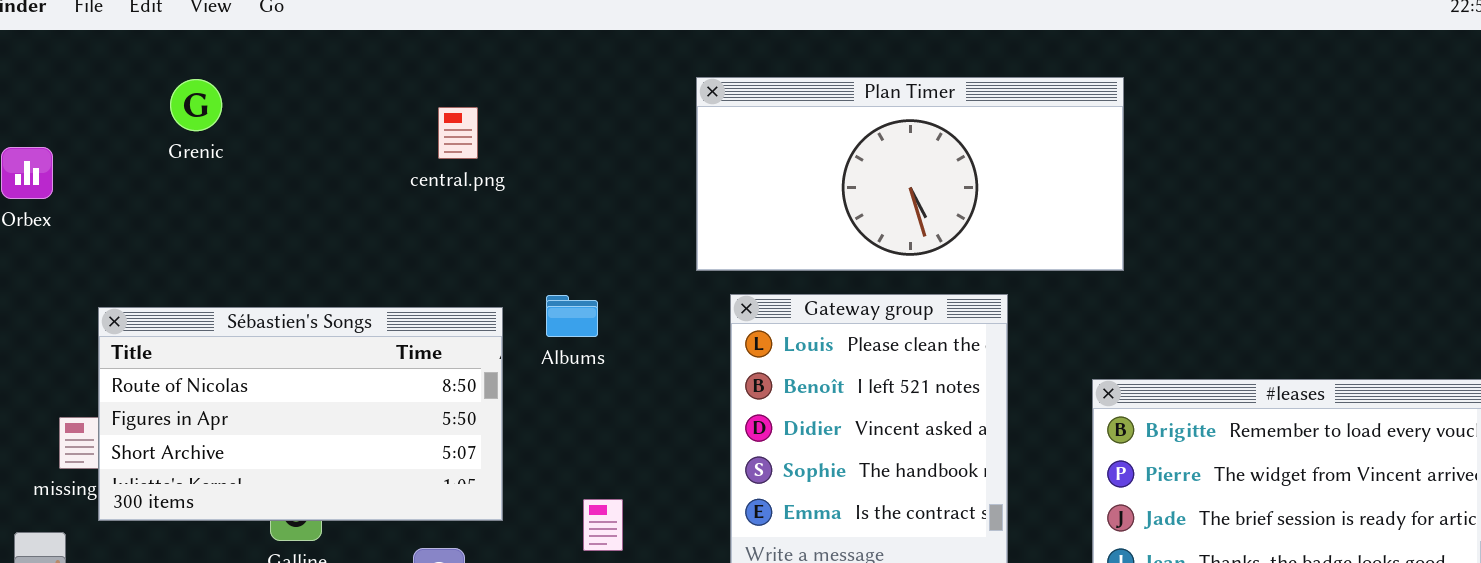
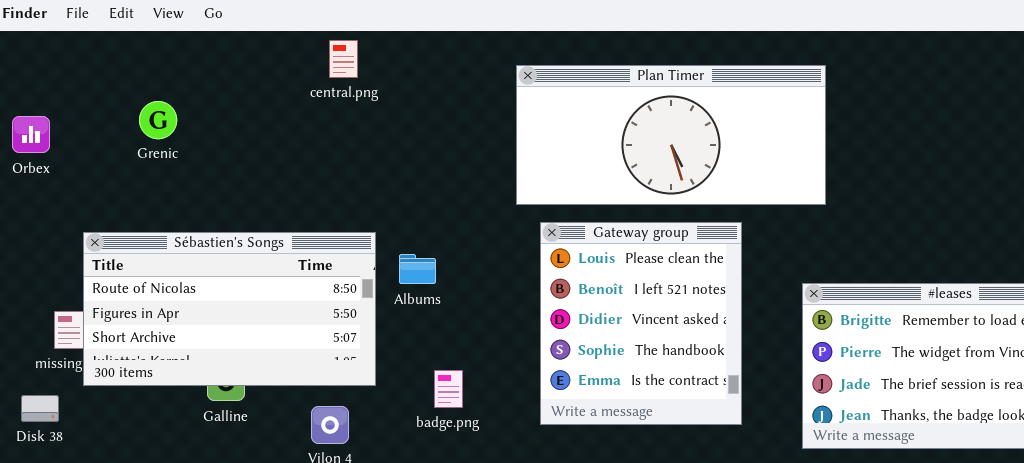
Grenic: [170,79,222,131] -> [139,101,177,139], moved
central.png: [438,107,478,159] -> [329,40,358,78], moved
Albums: [546,295,598,337] -> [399,254,436,284], moved

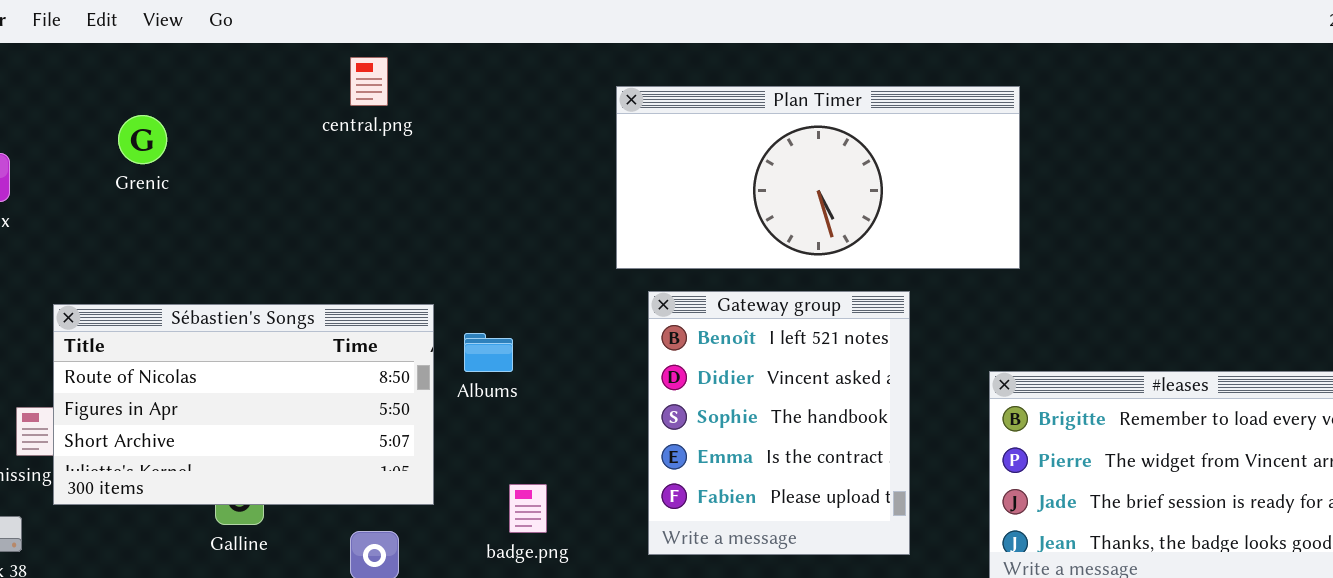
central.png: [329,40,358,78] -> [350,57,388,106], moved
Grenic: [139,101,177,139] -> [118,115,167,164], moved
Gateway group: [540,222,742,425] -> [648,291,910,555], scrolled down 1 row

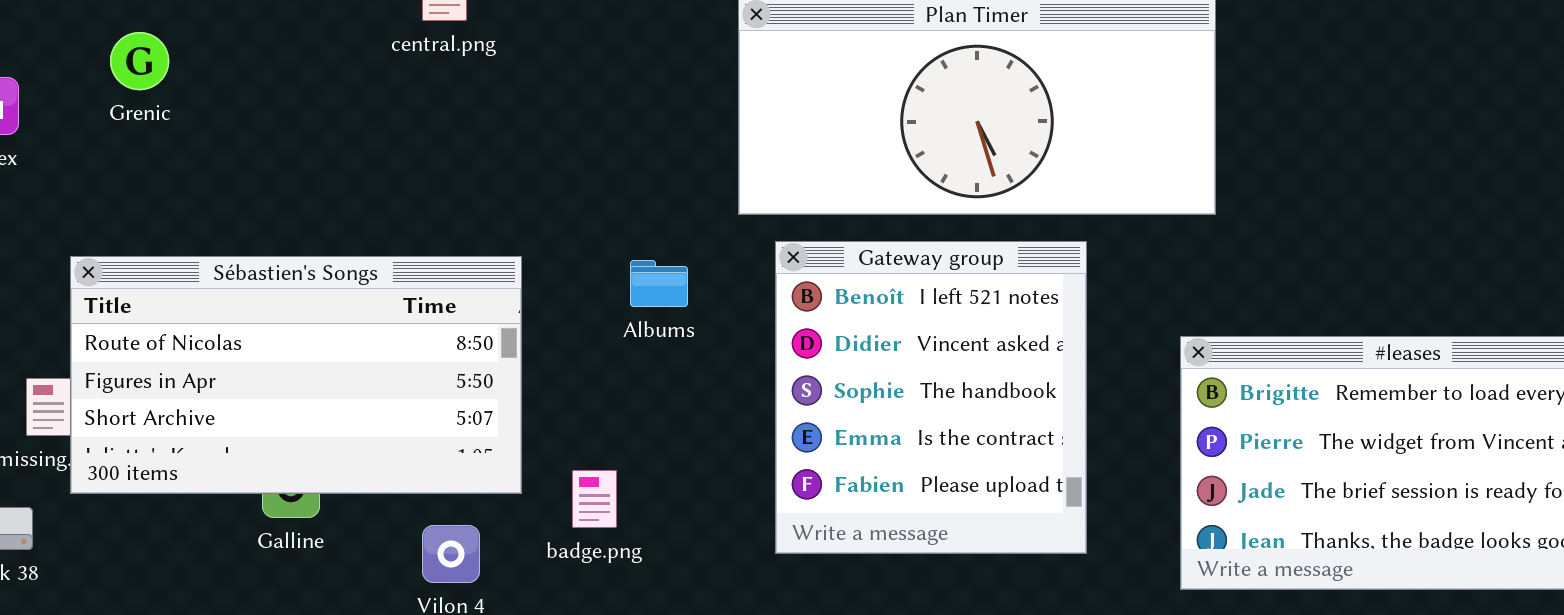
Grenic: [118,115,167,164] -> [110,32,169,90], moved
Albums: [464,333,513,372] -> [630,260,688,307], moved
badge.png: [509,484,547,533] -> [572,470,617,528], moved

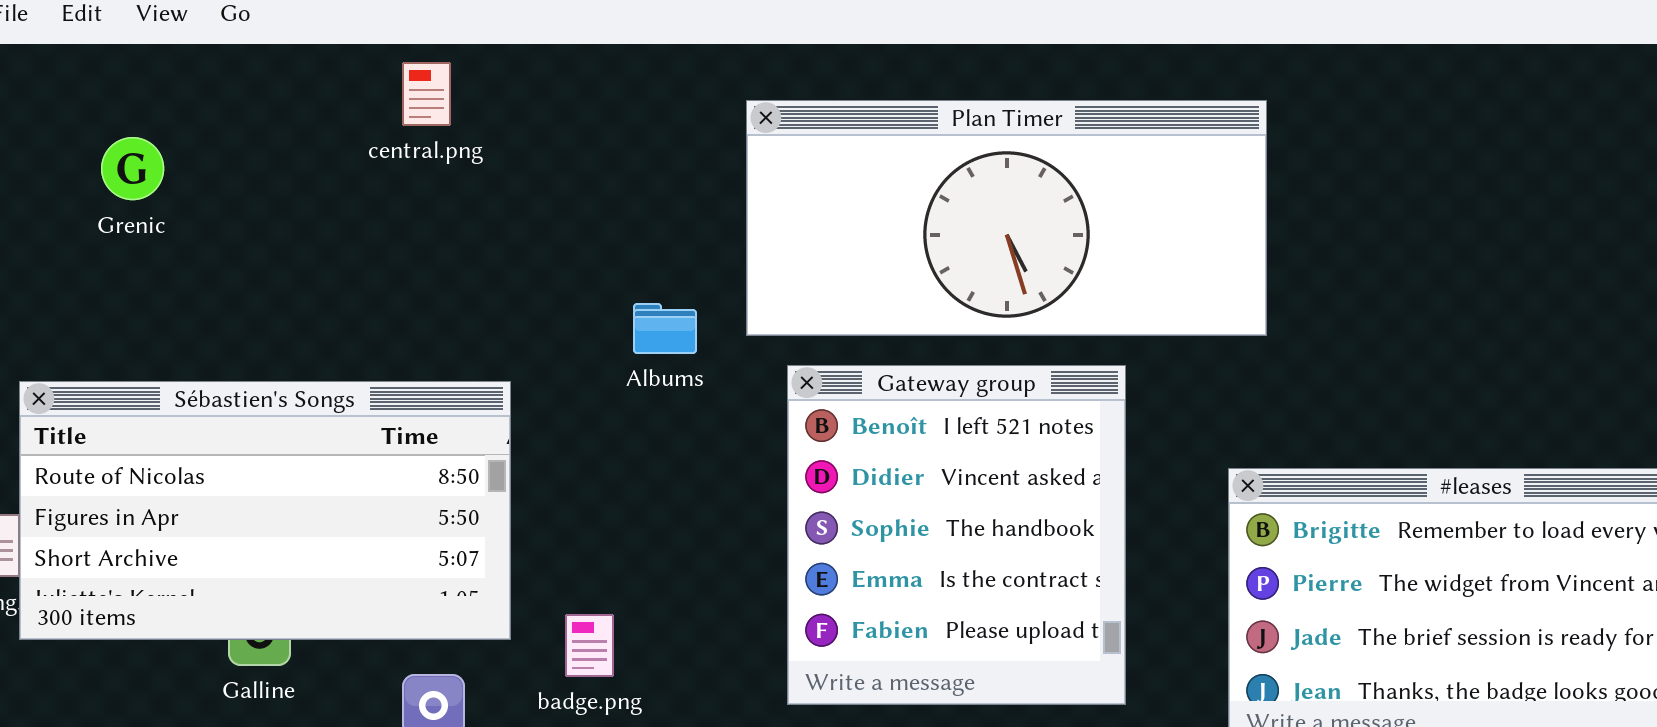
Grenic: [110,32,169,90] -> [101,137,164,200], moved
Albums: [630,260,688,307] -> [633,303,697,354], moved

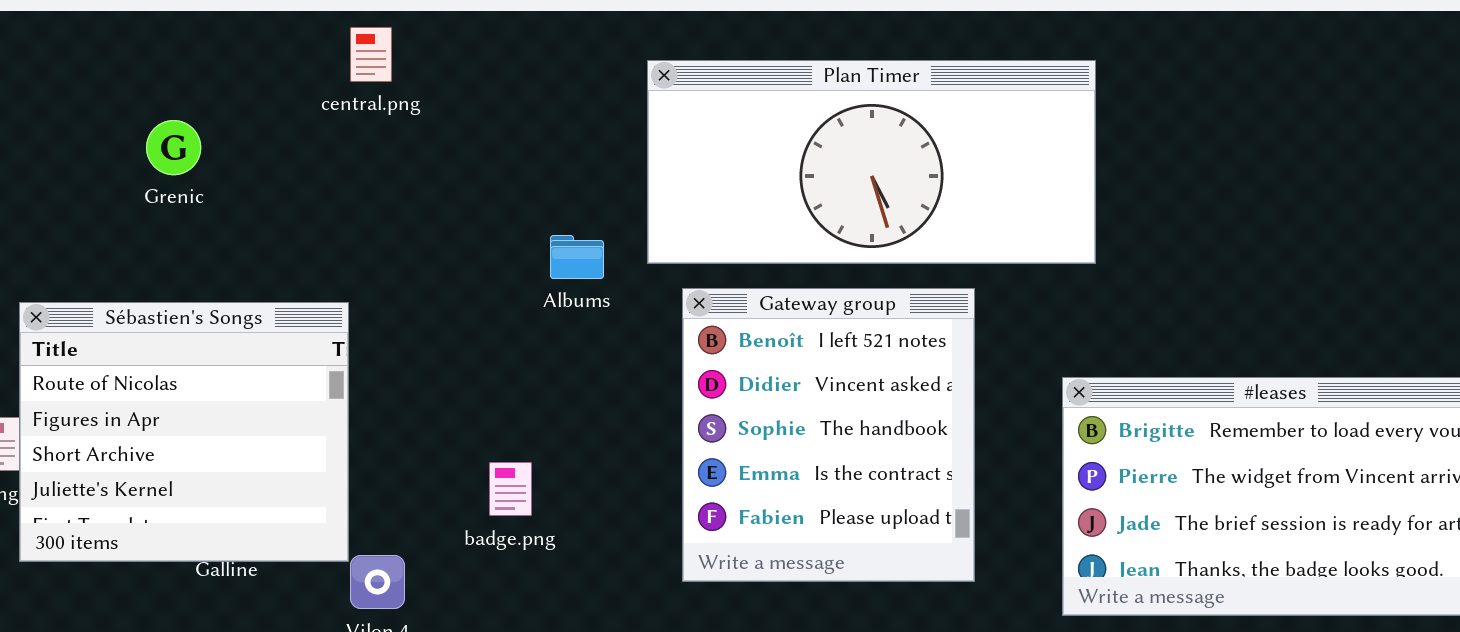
Grenic: [101,137,164,200] -> [146,120,201,175], moved
Sébastien's Songs: [19,381,511,640] -> [19,302,349,562], resized
badge.png: [565,614,614,677] -> [489,462,532,516], moved

